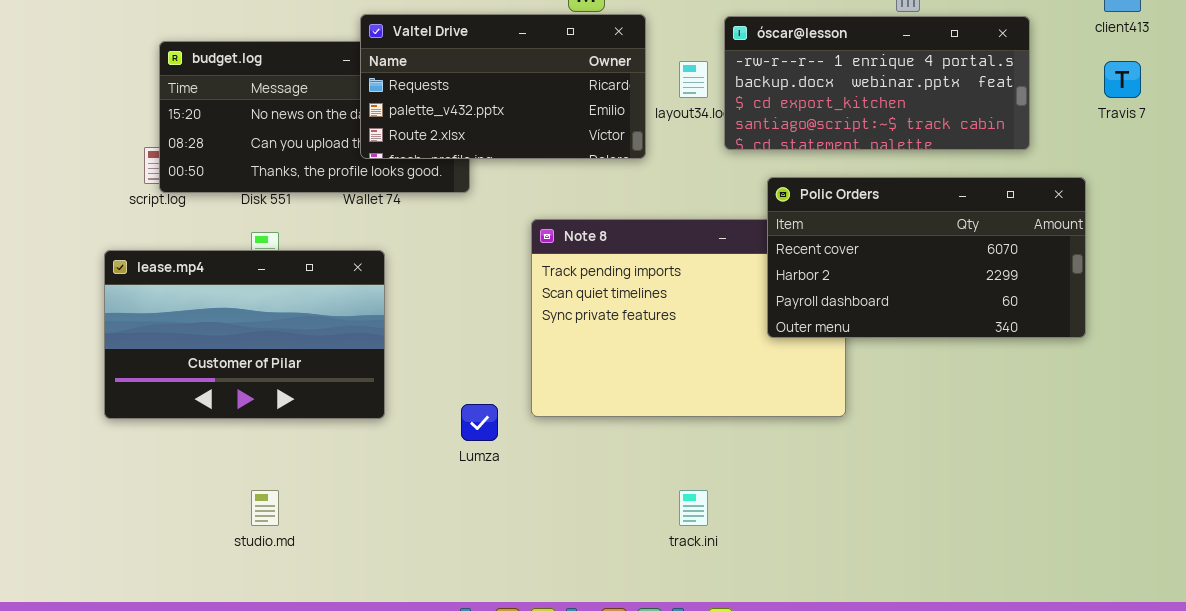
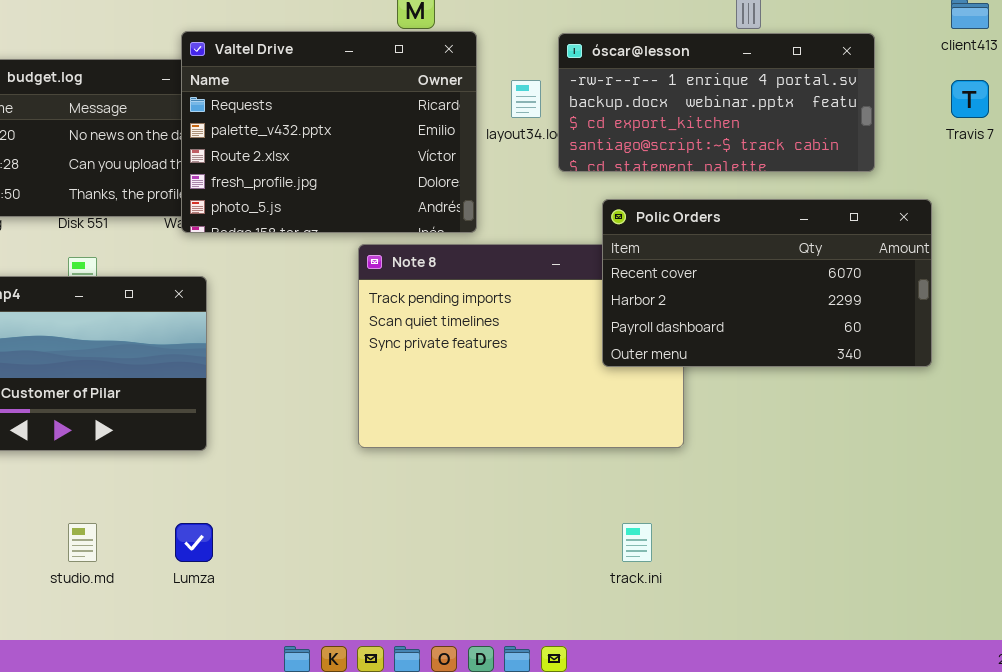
Valtel Drive: [360,14,646,159] -> [181,31,477,233], resized
Lumza: [461,404,498,441] -> [175,523,213,562], moved
track.ini: [679,490,708,526] -> [622,523,652,562], moved

